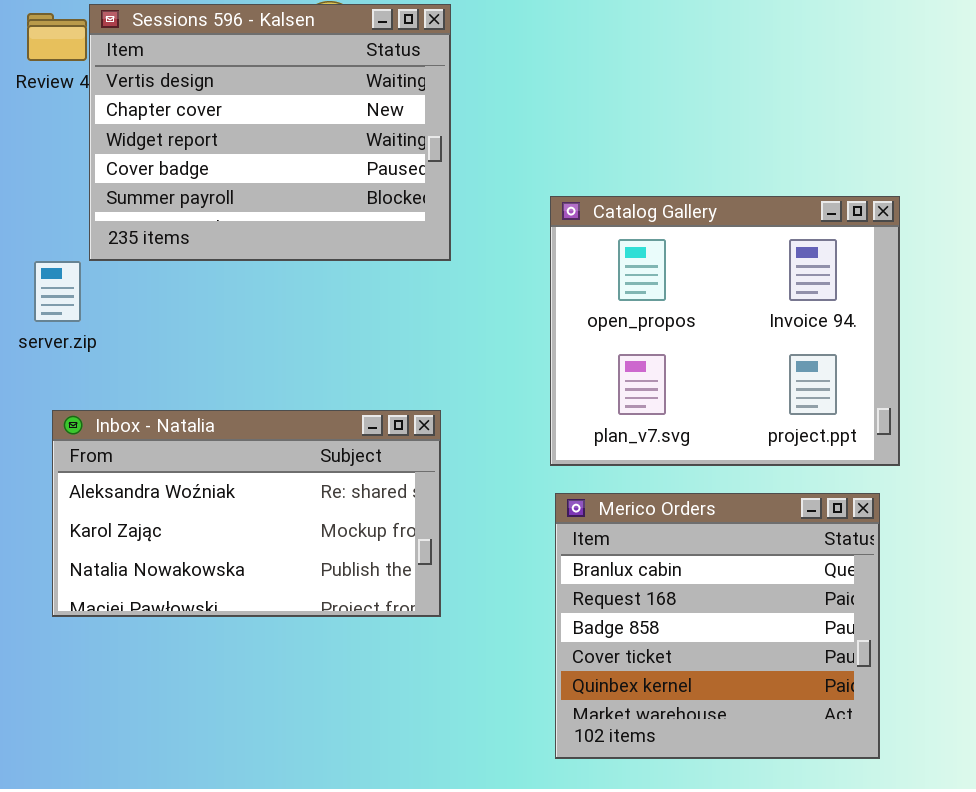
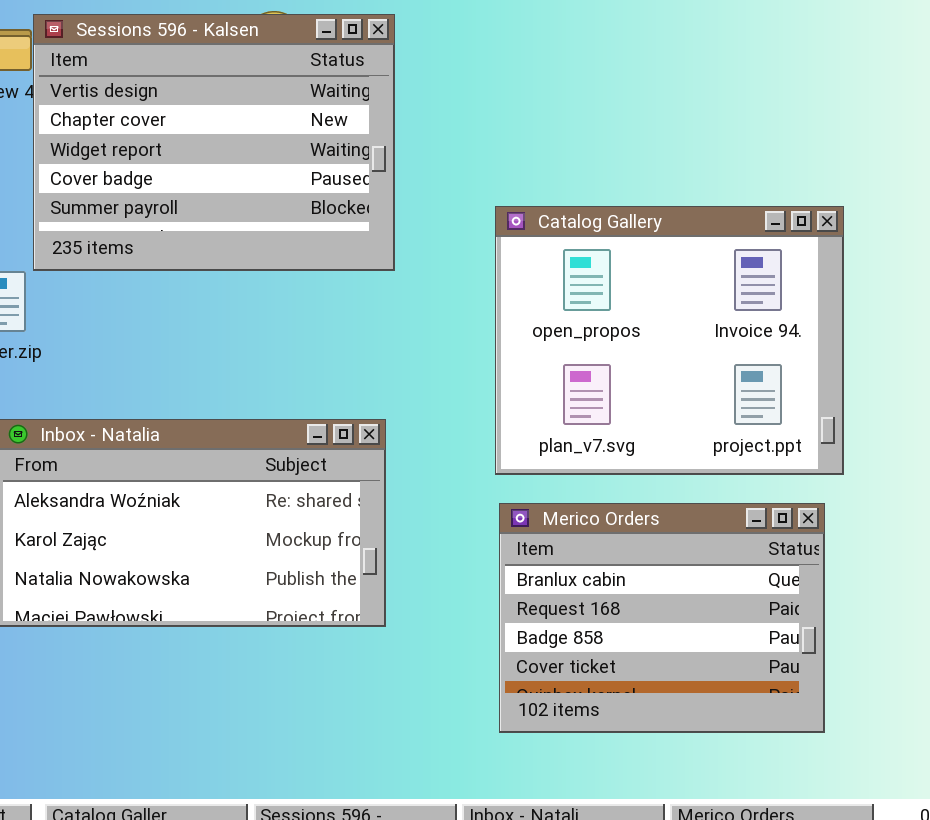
Merico Orders: [555,493,880,759] -> [499,503,825,733], resized

